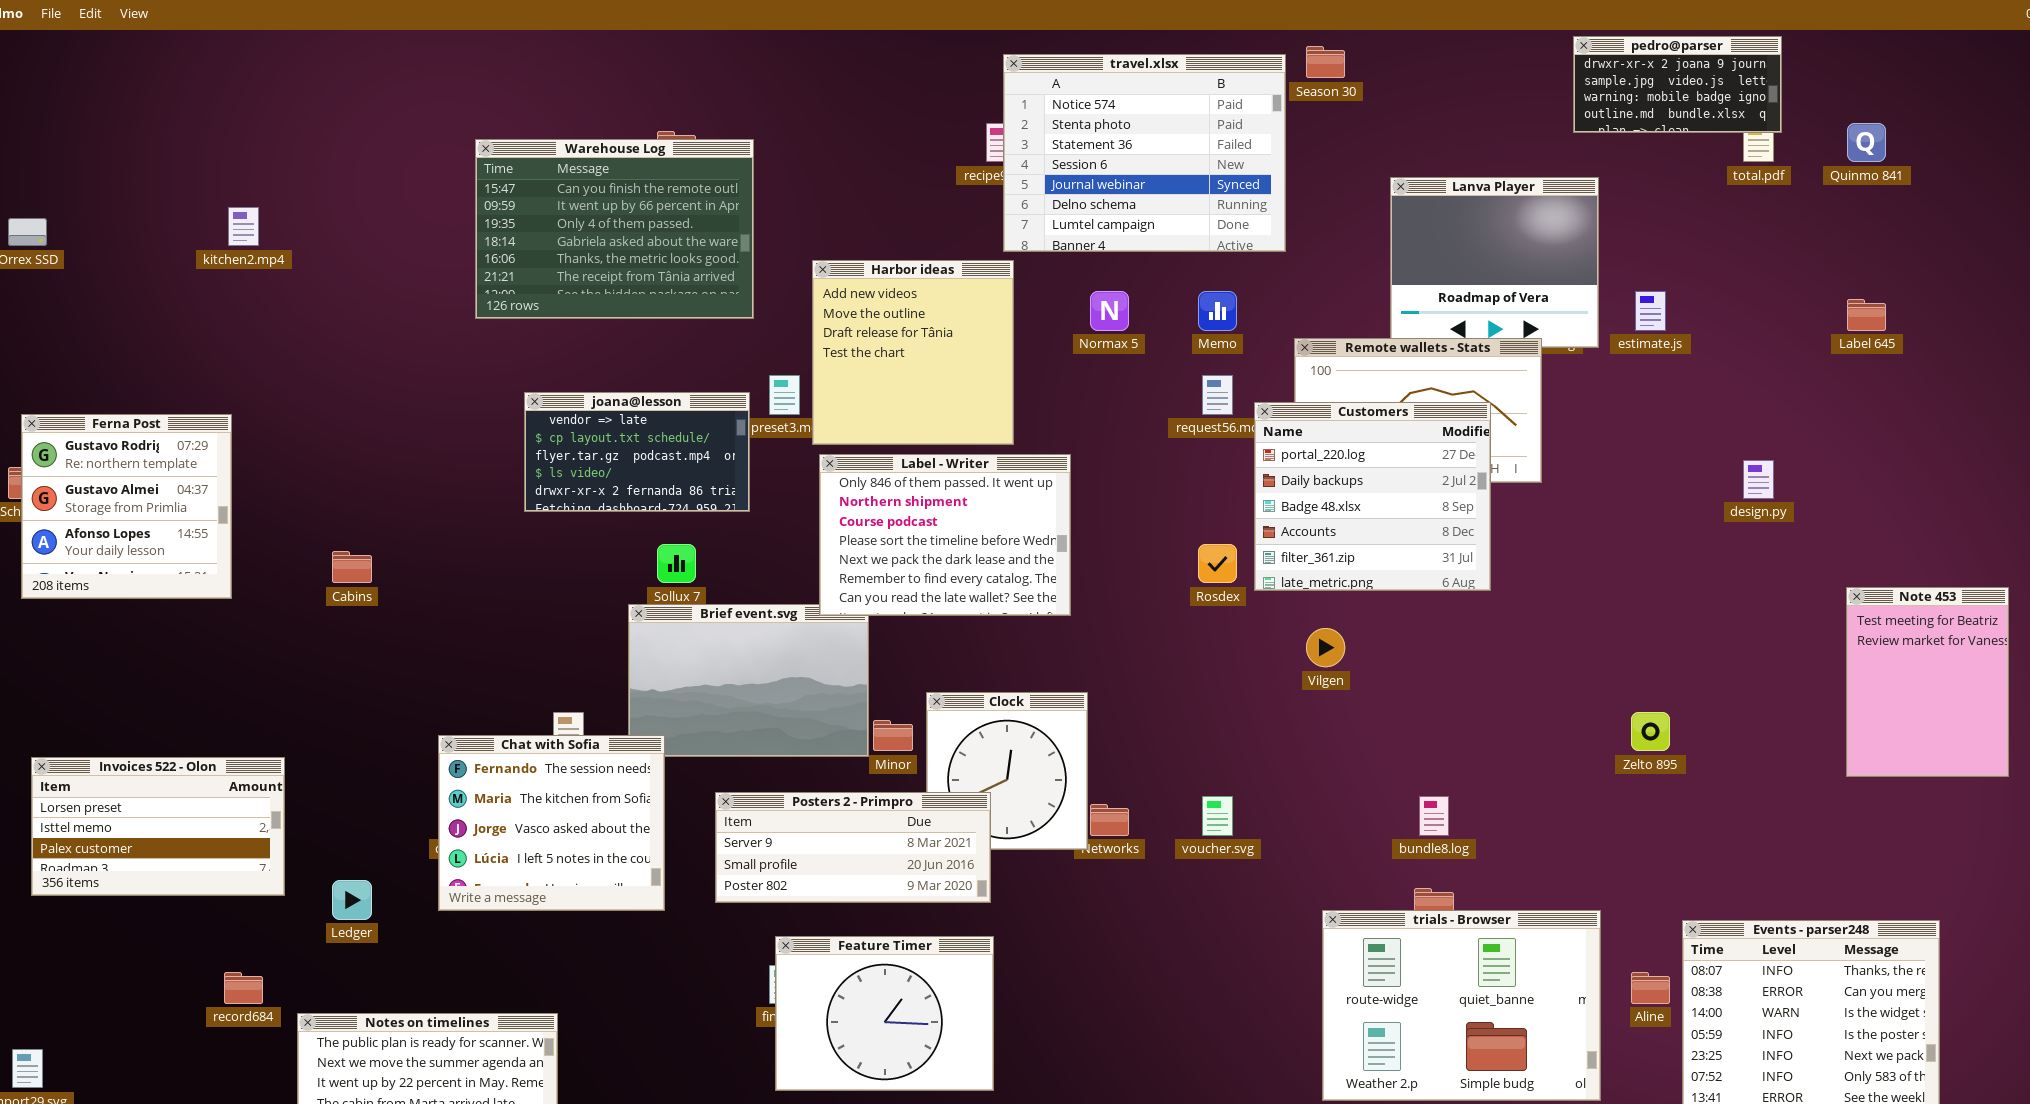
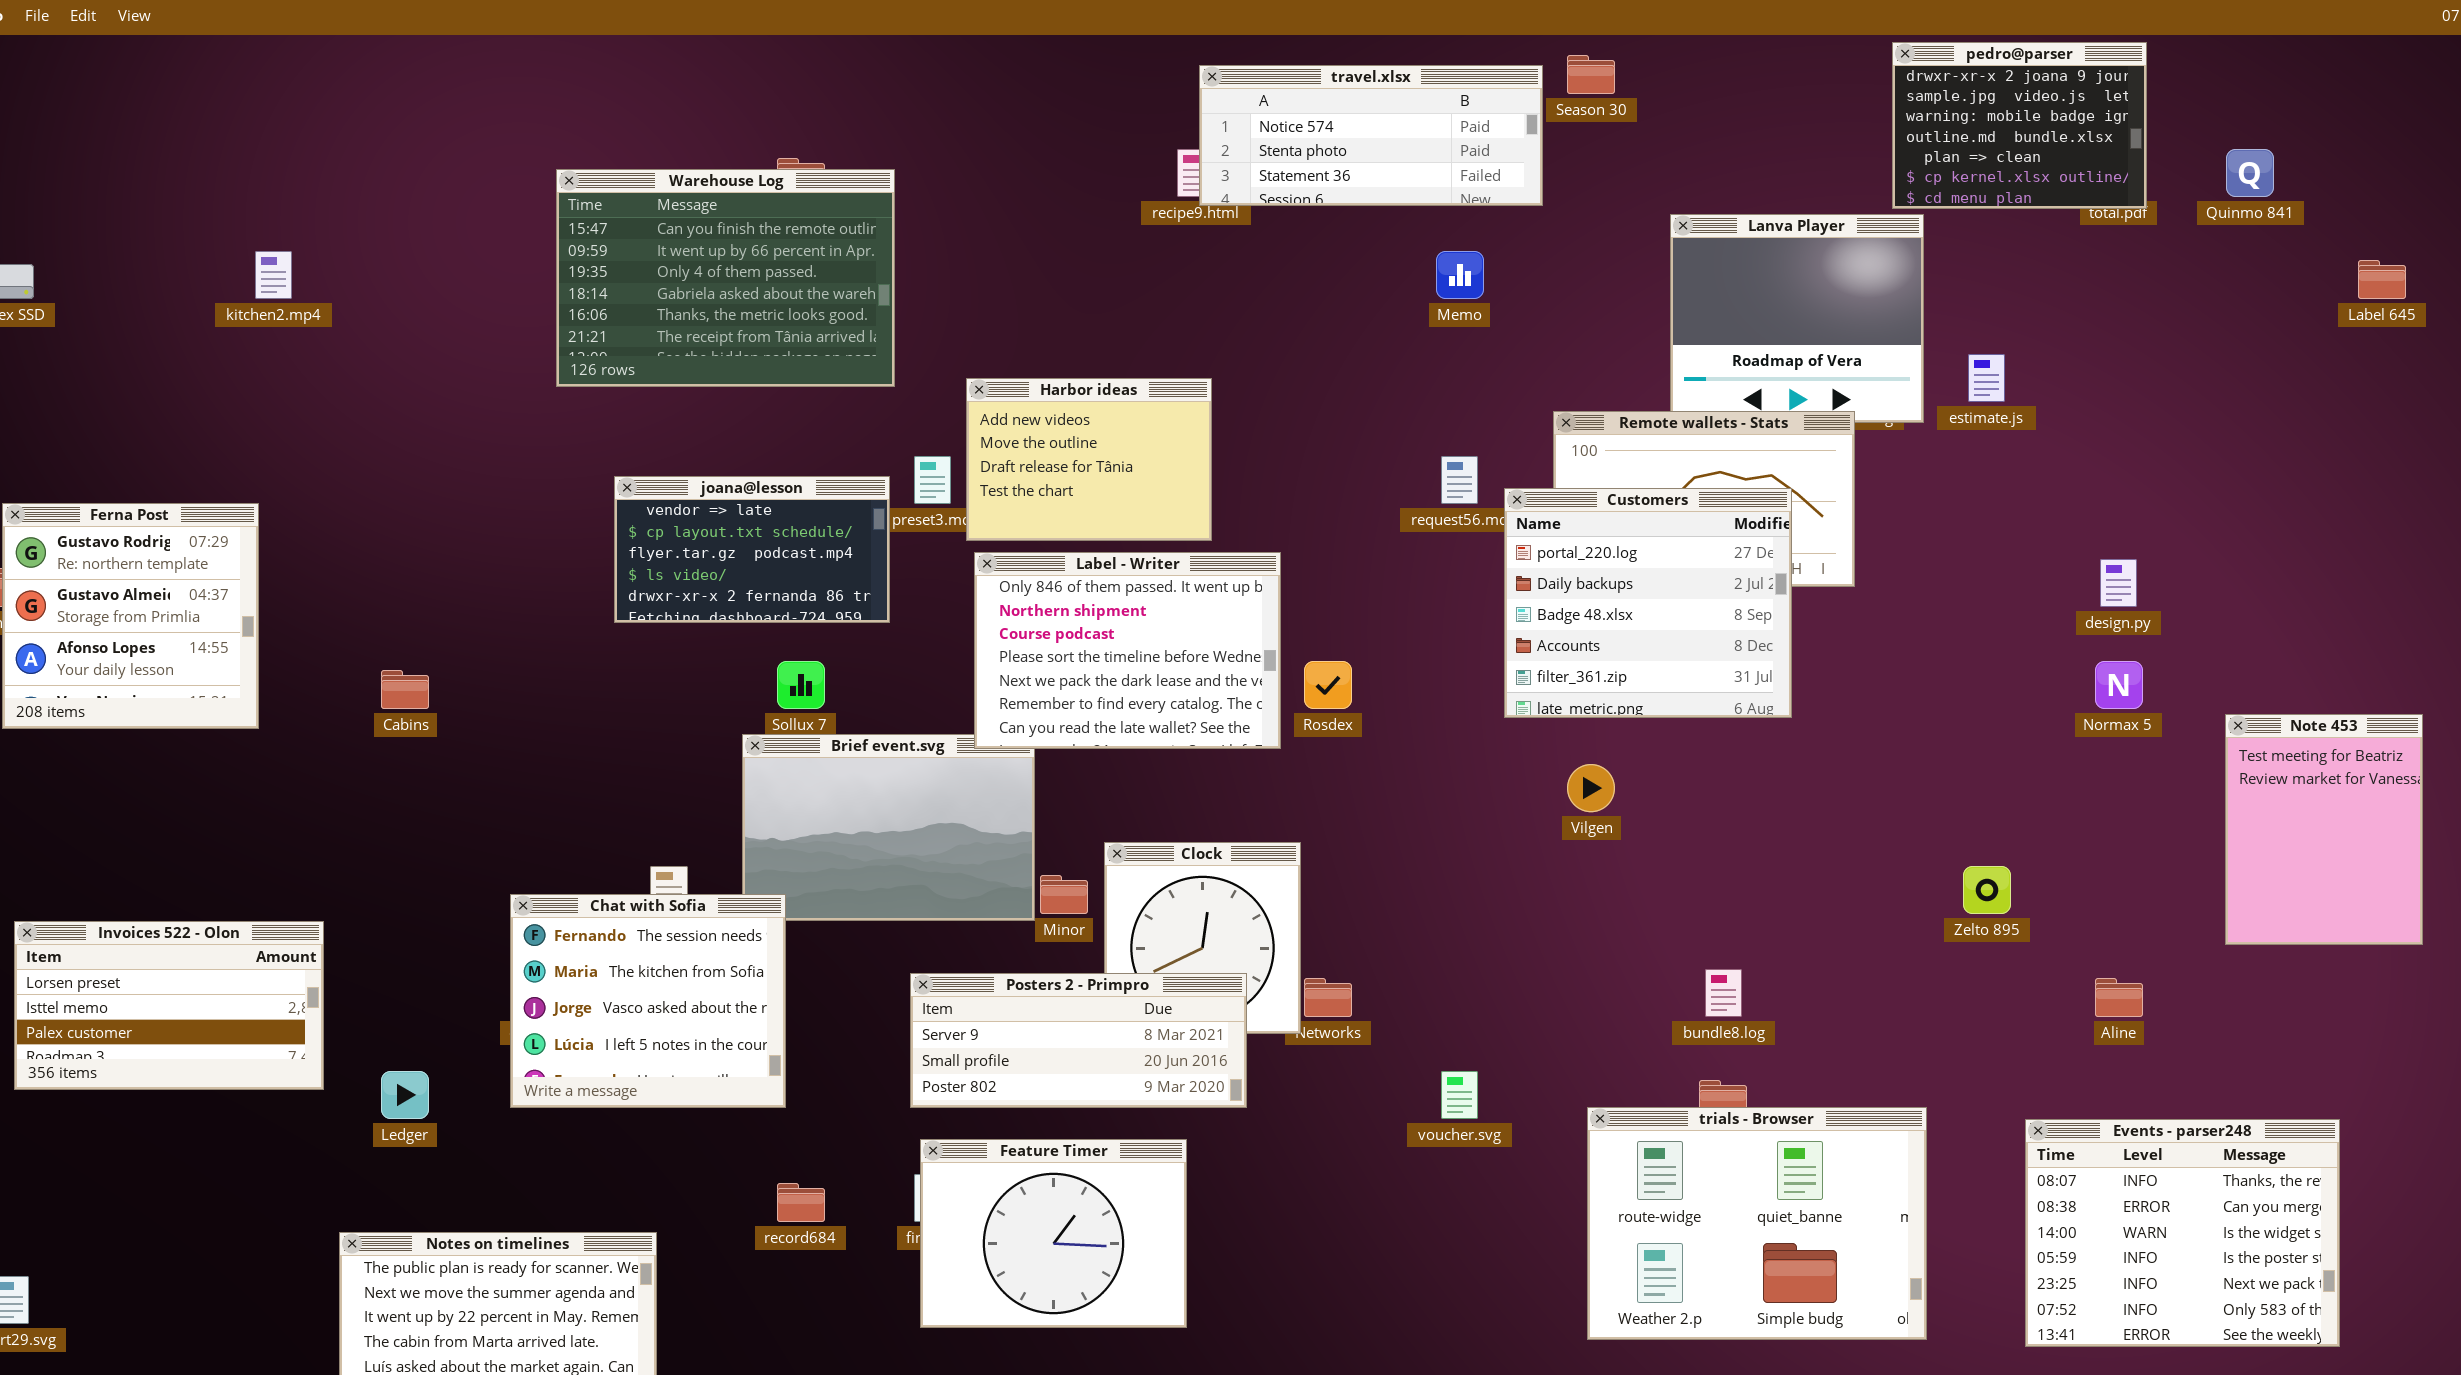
pedro@parser: [1573,36,1782,133] -> [1892,42,2147,209], resized
travel.xlsx: [1003,54,1286,252] -> [1199,65,1543,206], resized
Harbor ideas: [812,260,1014,445] -> [966,378,1212,541], resized
Normax 5: [1090,291,1129,331] -> [2095,661,2143,709], moved
Memo: [1198,291,1237,331] -> [1436,251,1484,299], moved
Label 645: [1847,299,1886,331] -> [2358,260,2406,299], moved
Rosdex: [1198,544,1237,583] -> [1304,661,1352,709], moved
Posters 2 - Primpro: [715,792,991,903] -> [910,973,1247,1108], moved
voucher.svg: [1202,796,1233,836] -> [1441,1071,1478,1119], moved
record684: [224,972,263,1004] -> [777,1183,825,1222], moved
Aline: [1631,972,1670,1004] -> [2095,978,2143,1017], moved

